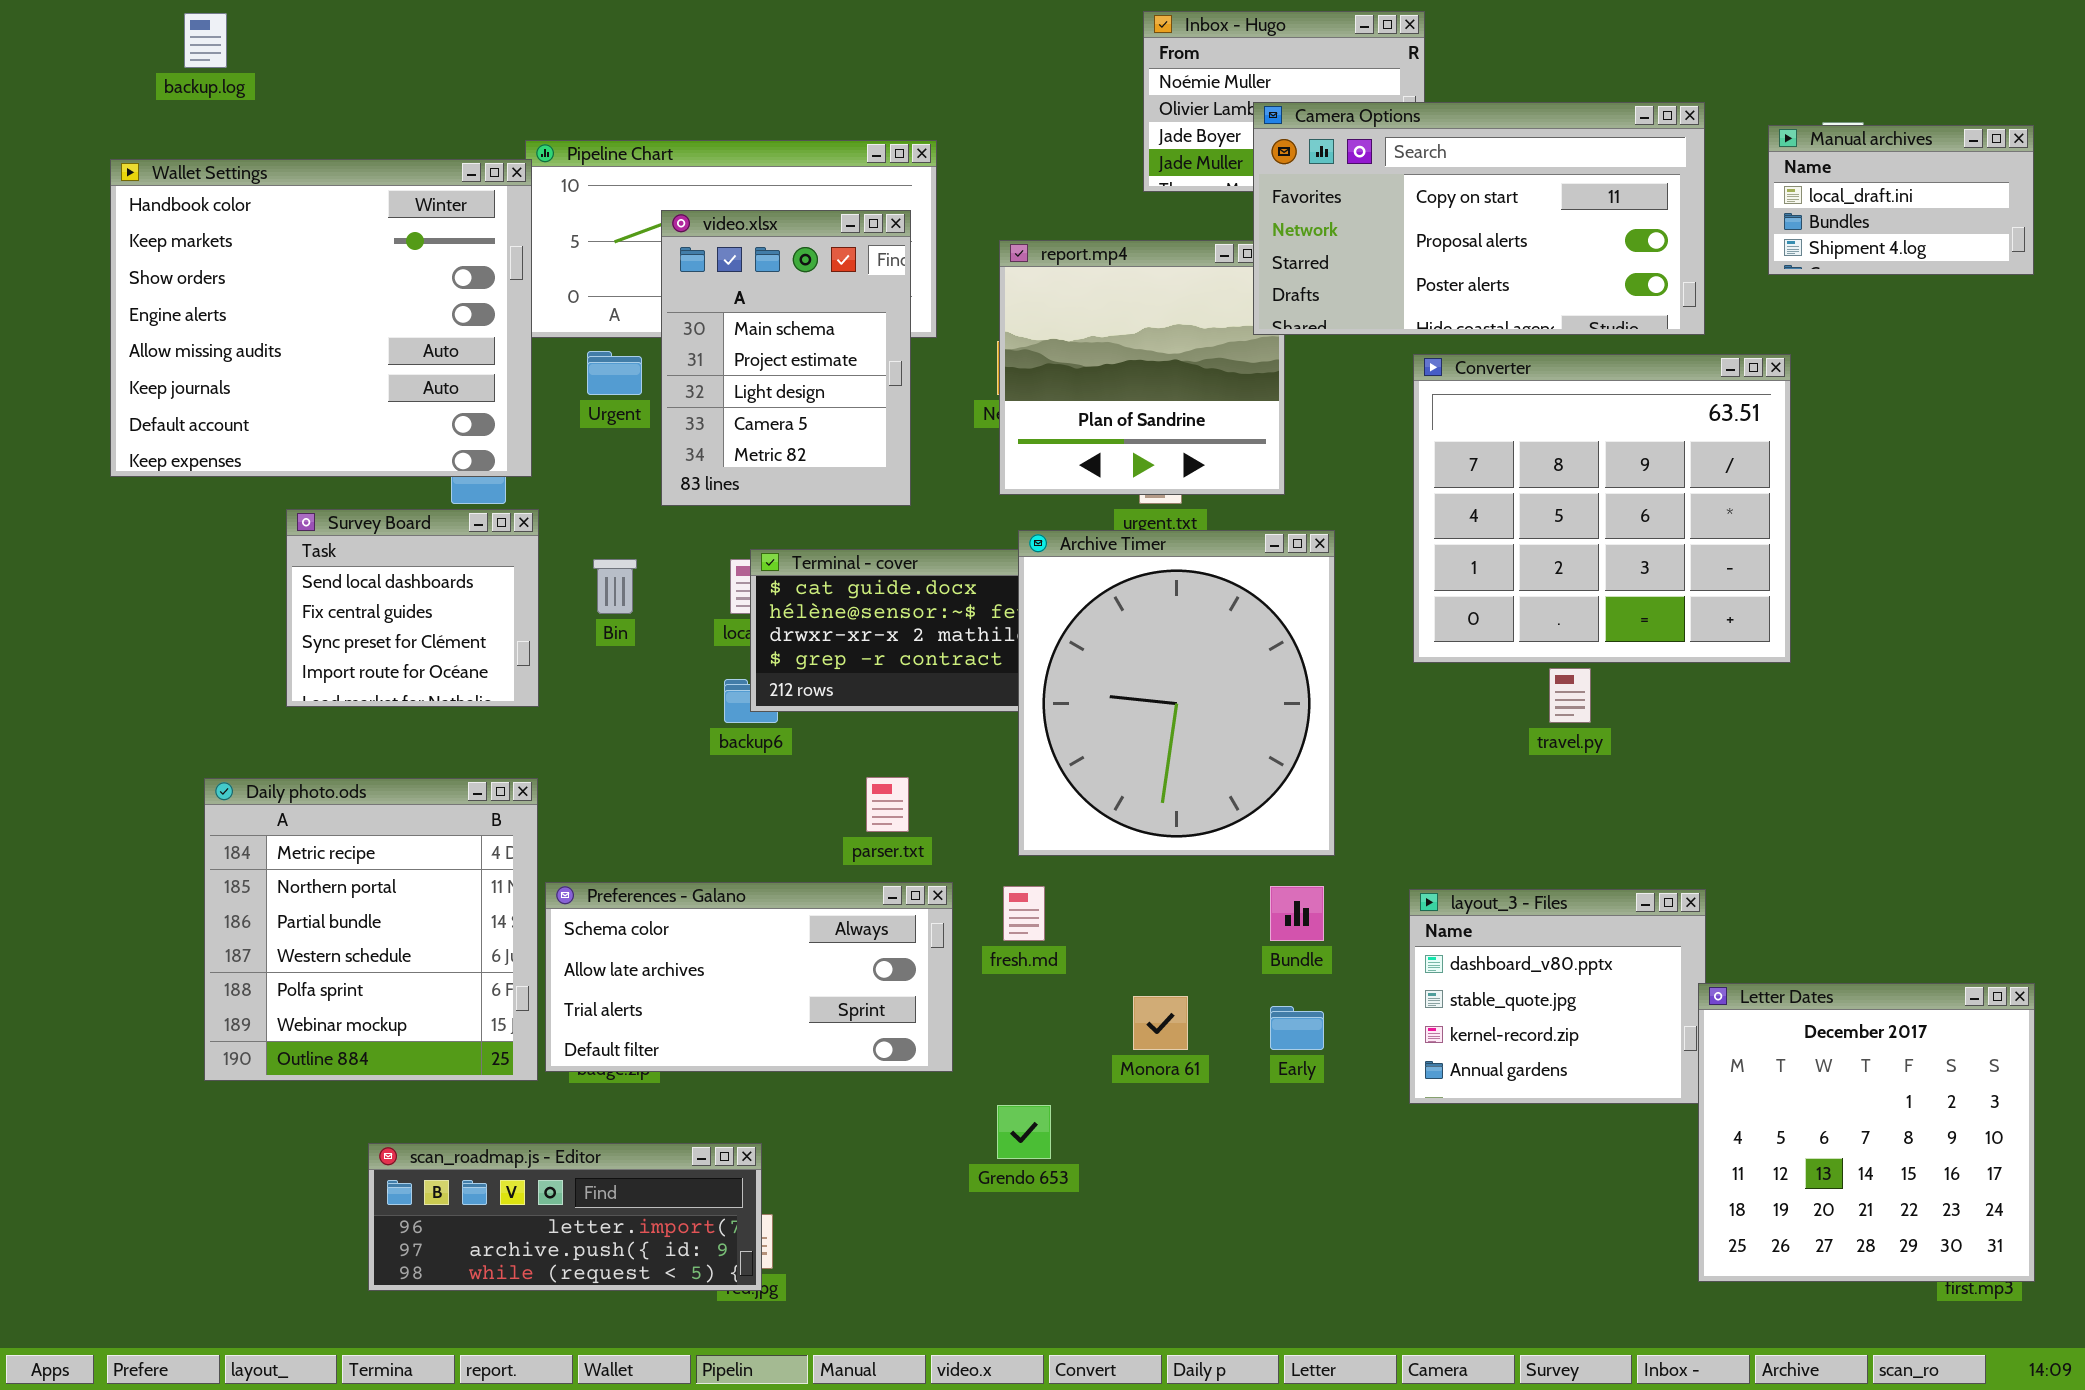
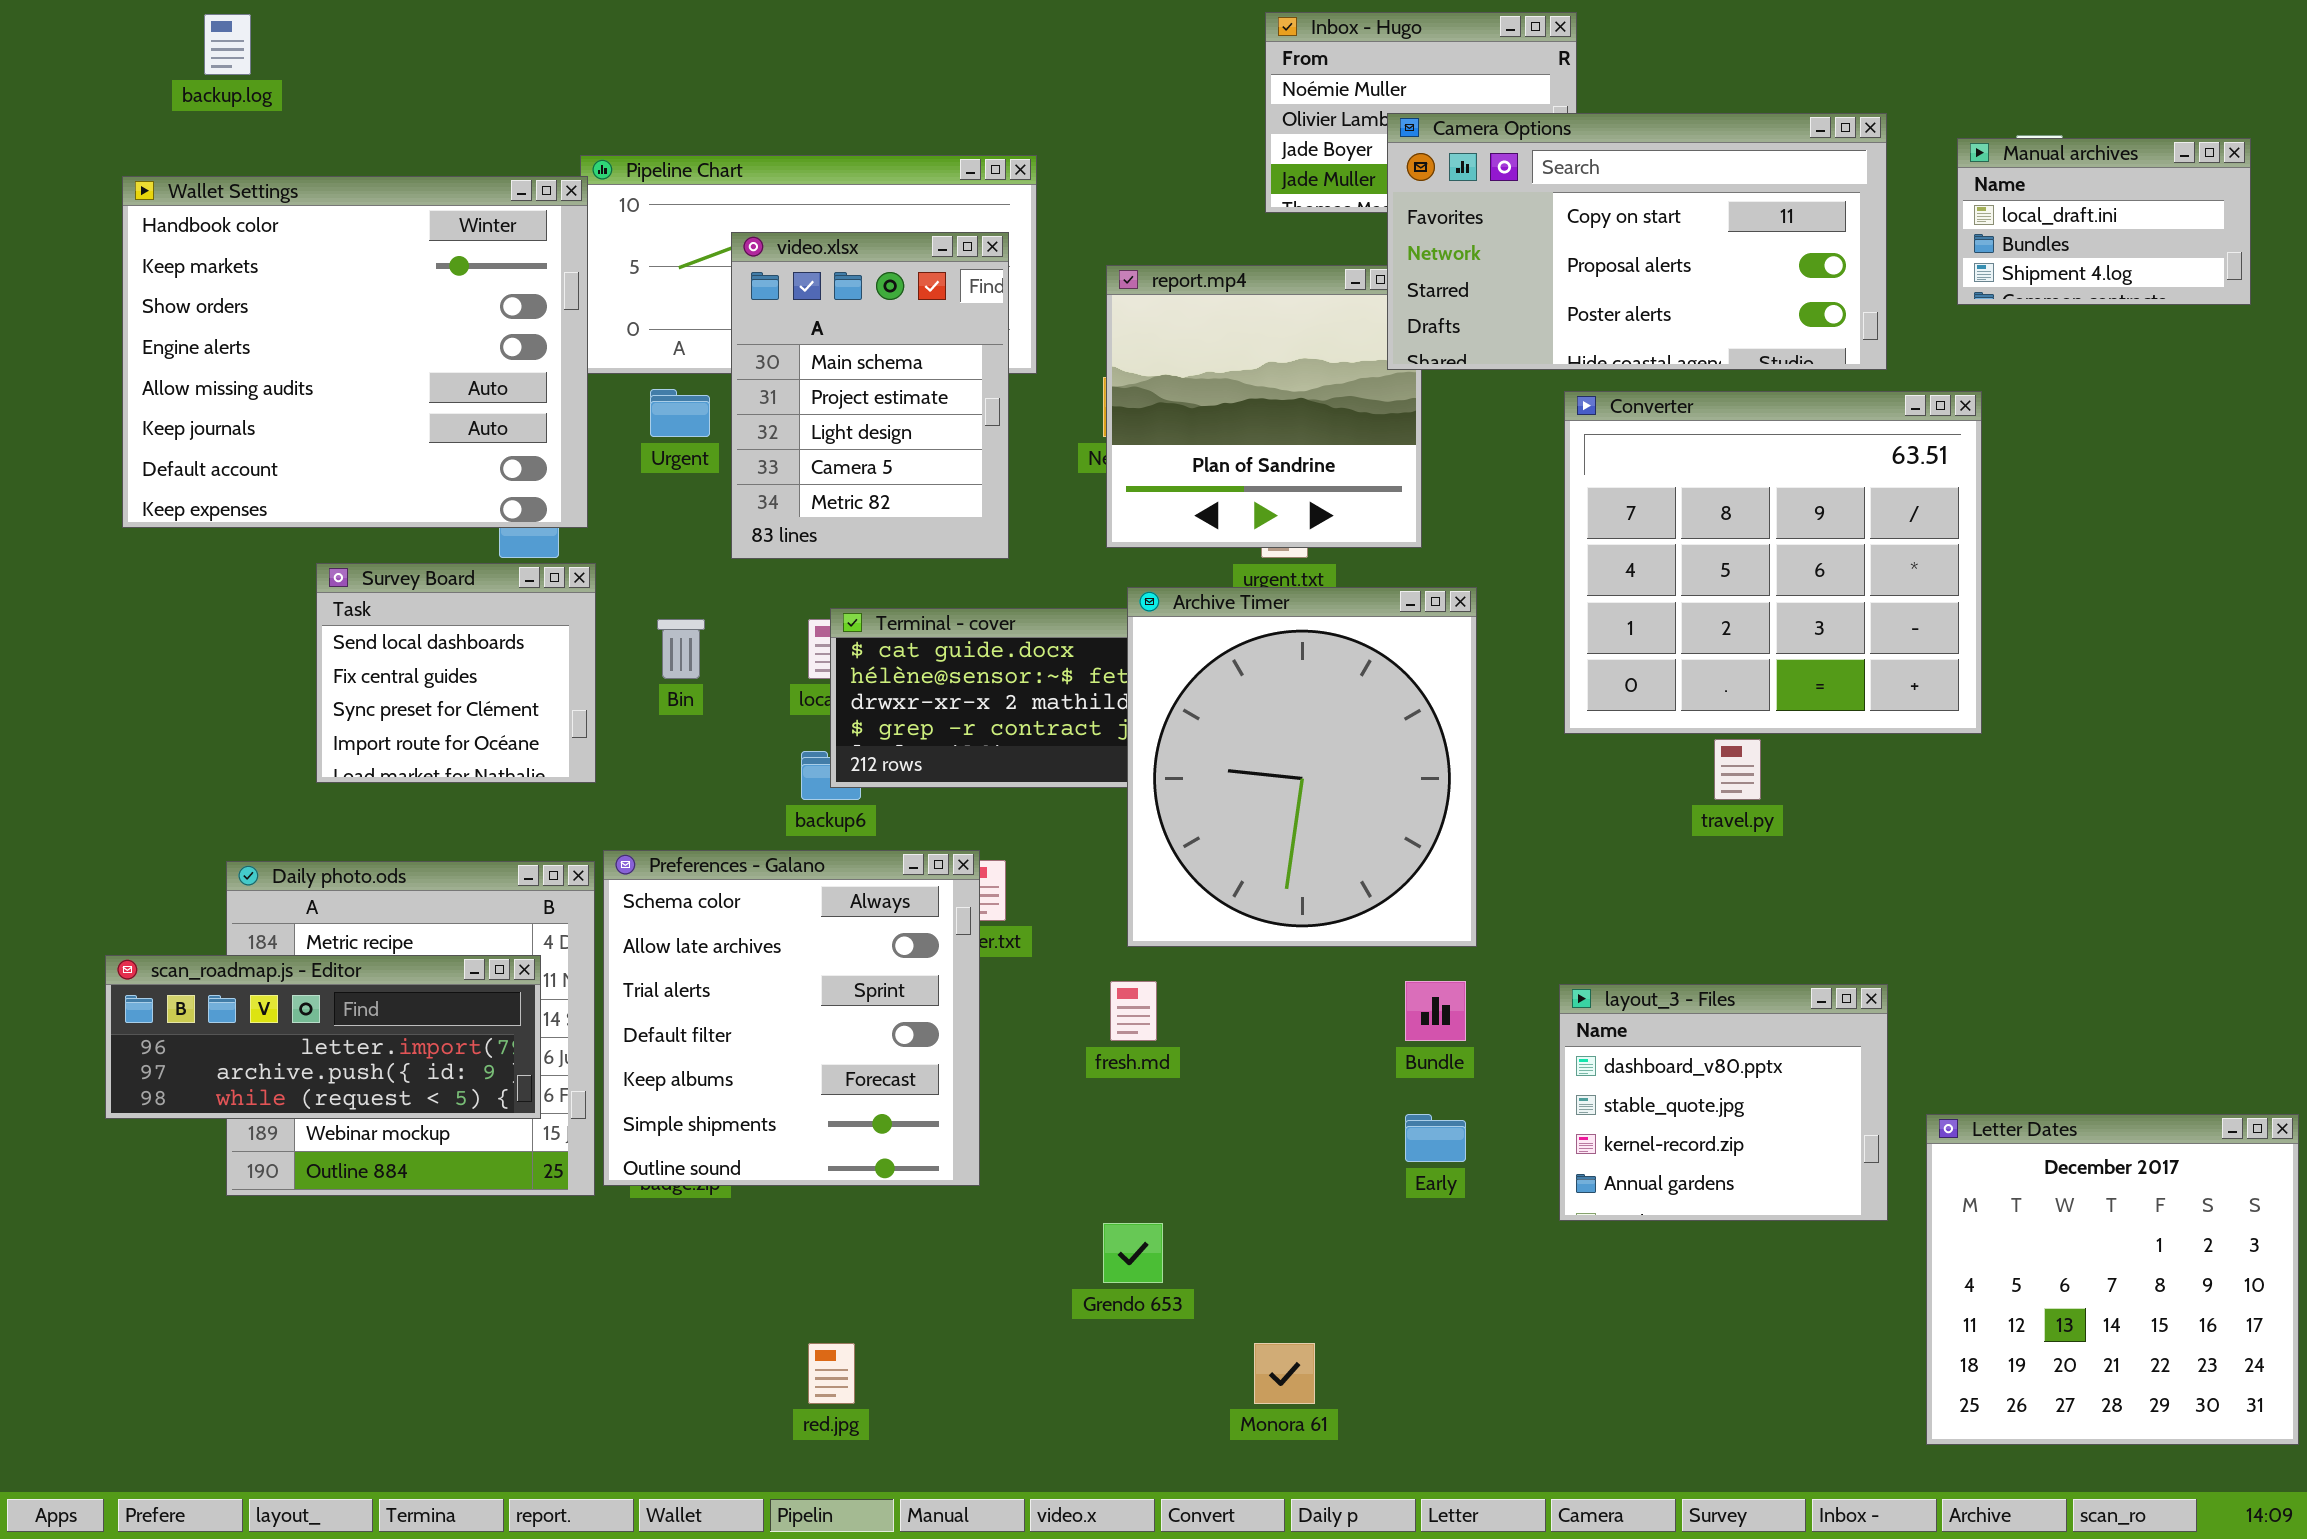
Preferences - Galano: [545,882,953,1072] -> [603,850,980,1186], resized
Letter Dates: [1698,983,2035,1282] -> [1926,1114,2299,1445], moved
Monora 61: [1133,996,1188,1050] -> [1254,1343,1315,1404], moved
scan_roadmap.js - Editor: [368,1143,762,1291] -> [105,955,541,1119], moved

